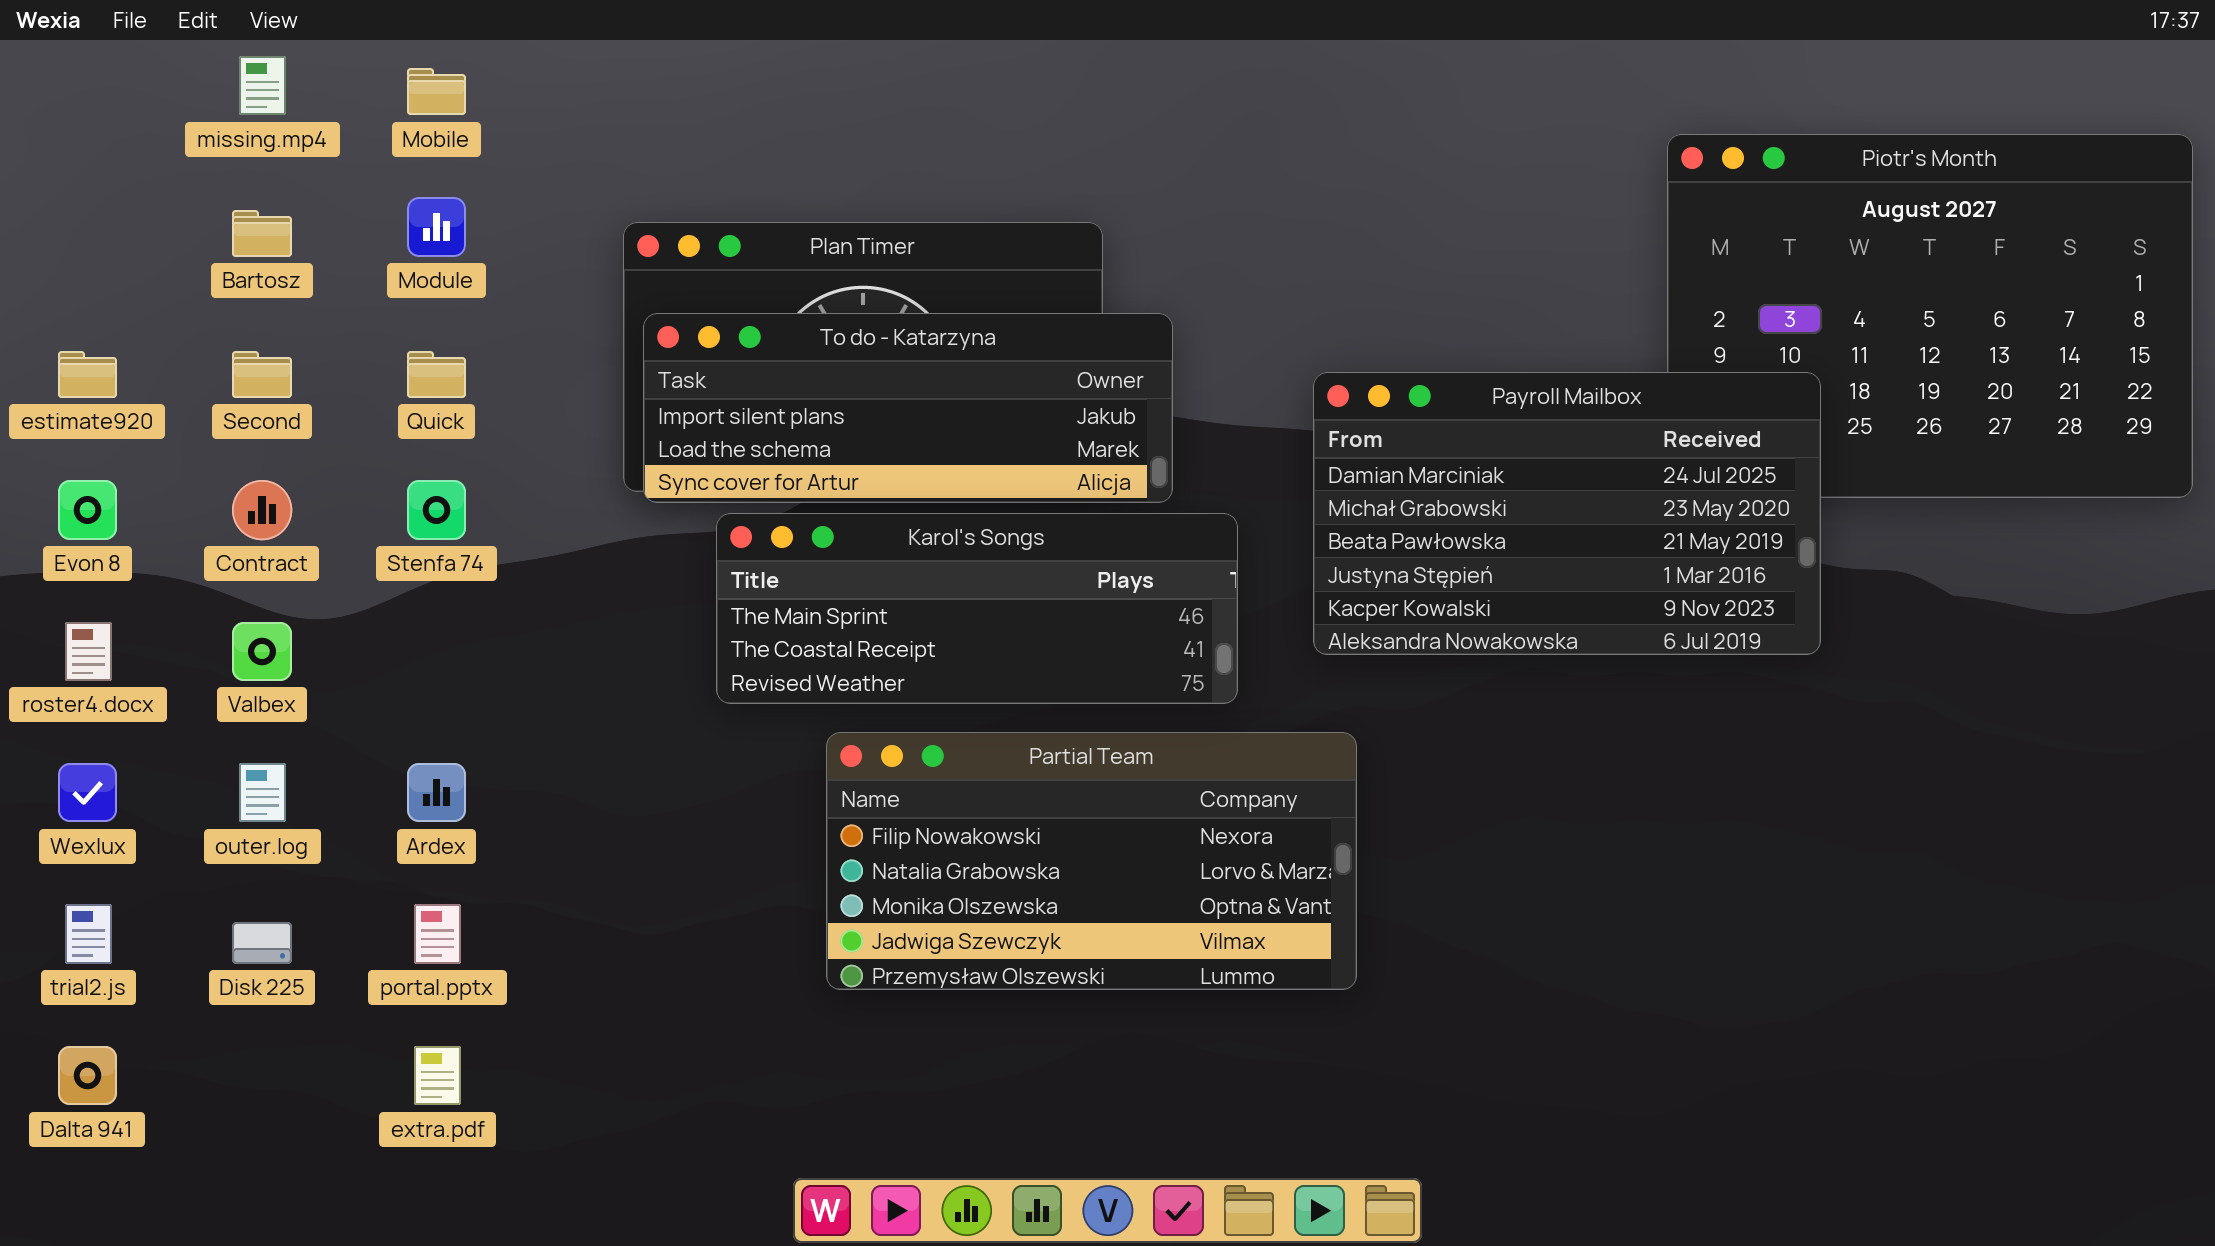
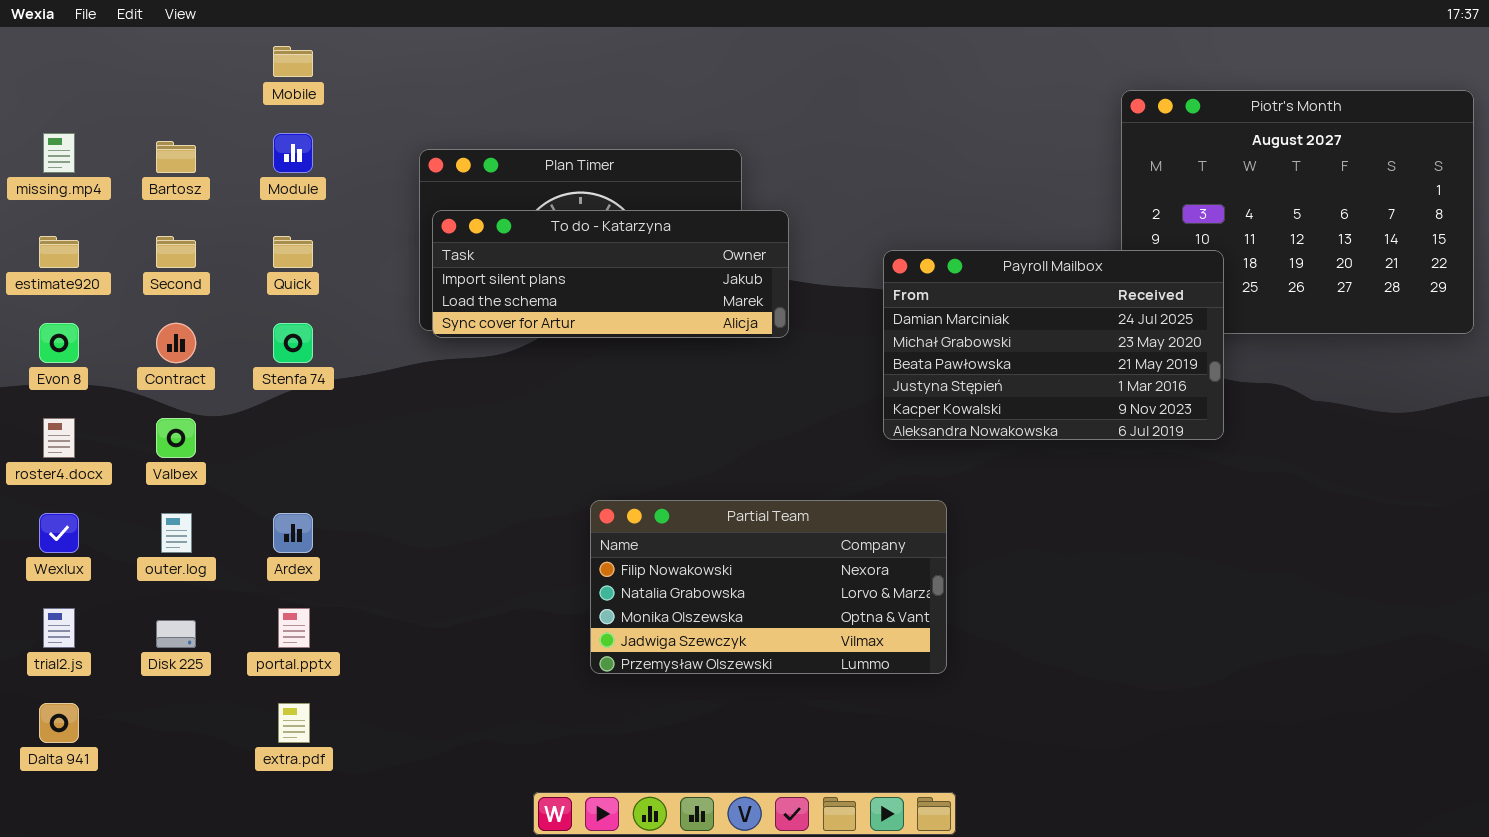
missing.mp4: [239,56,286,115] -> [43,133,75,173], moved
Karol's Songs: [716,513,1238,704] -> none, closed
Partial Team: [826,732,1357,990] -> [590,500,947,674], moved

